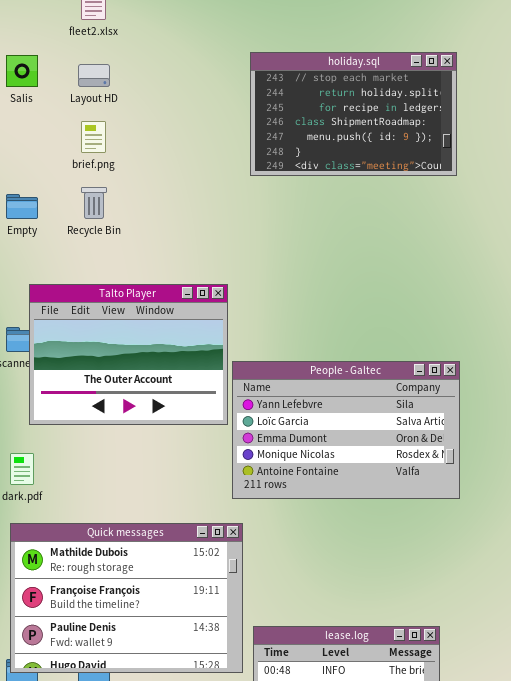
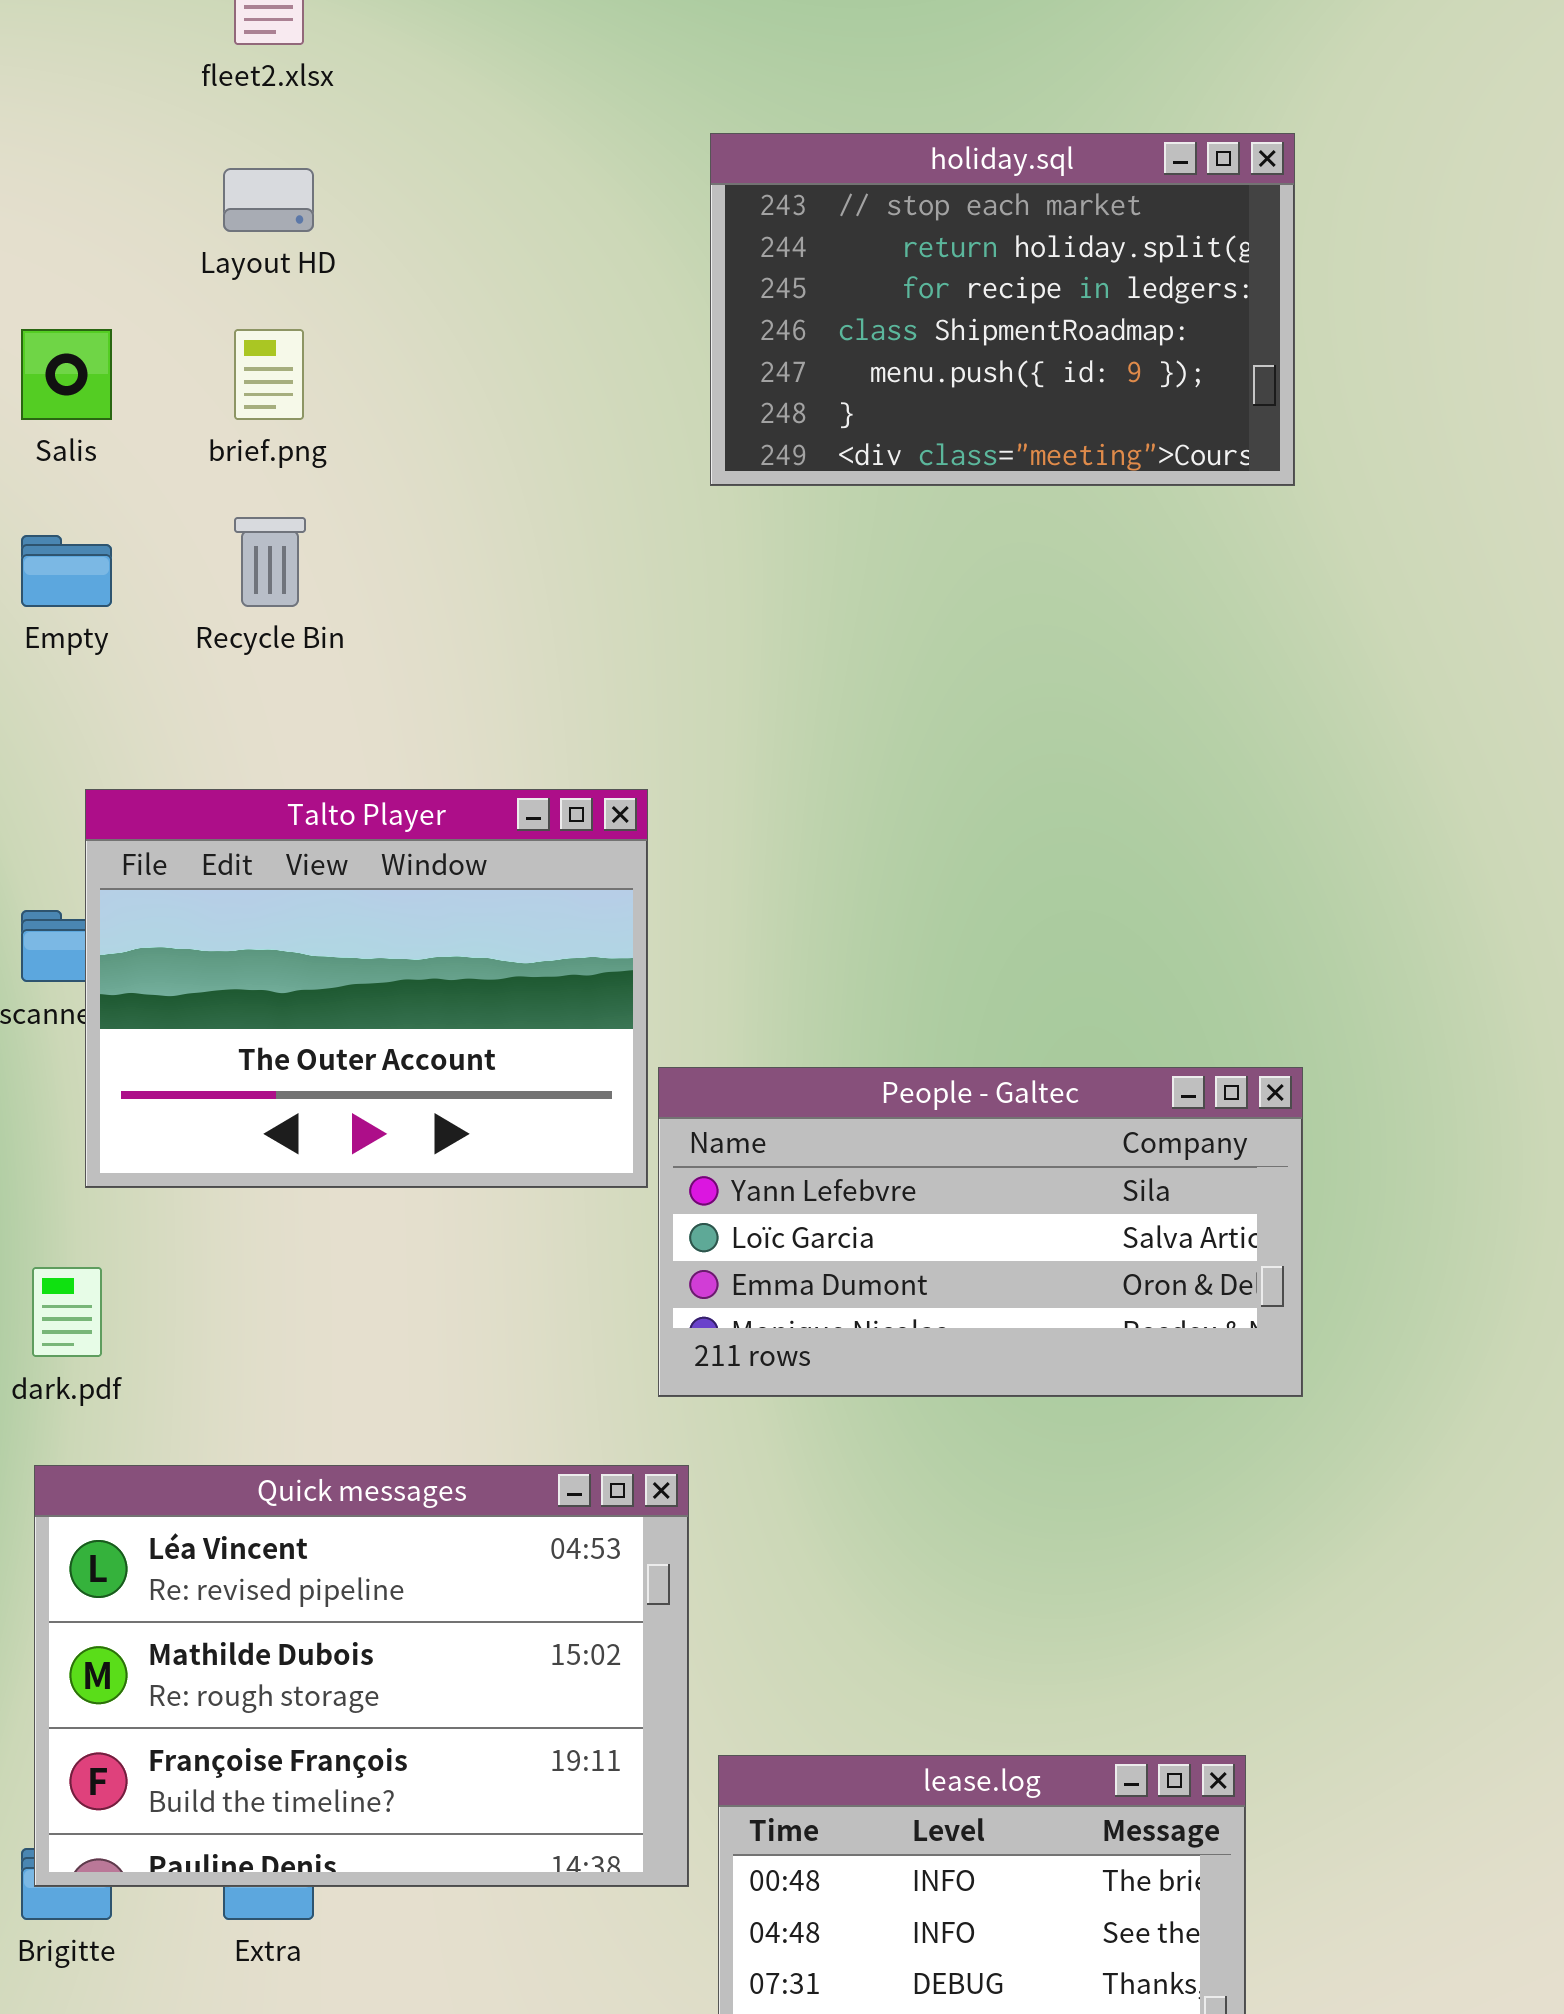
Salis: [6,55,38,87] -> [21,329,112,420], moved
People - Galtec: [232,361,460,499] -> [658,1067,1303,1397], resized
Quick messages: [10,523,243,673] -> [34,1465,689,1887], scrolled up 1 row

